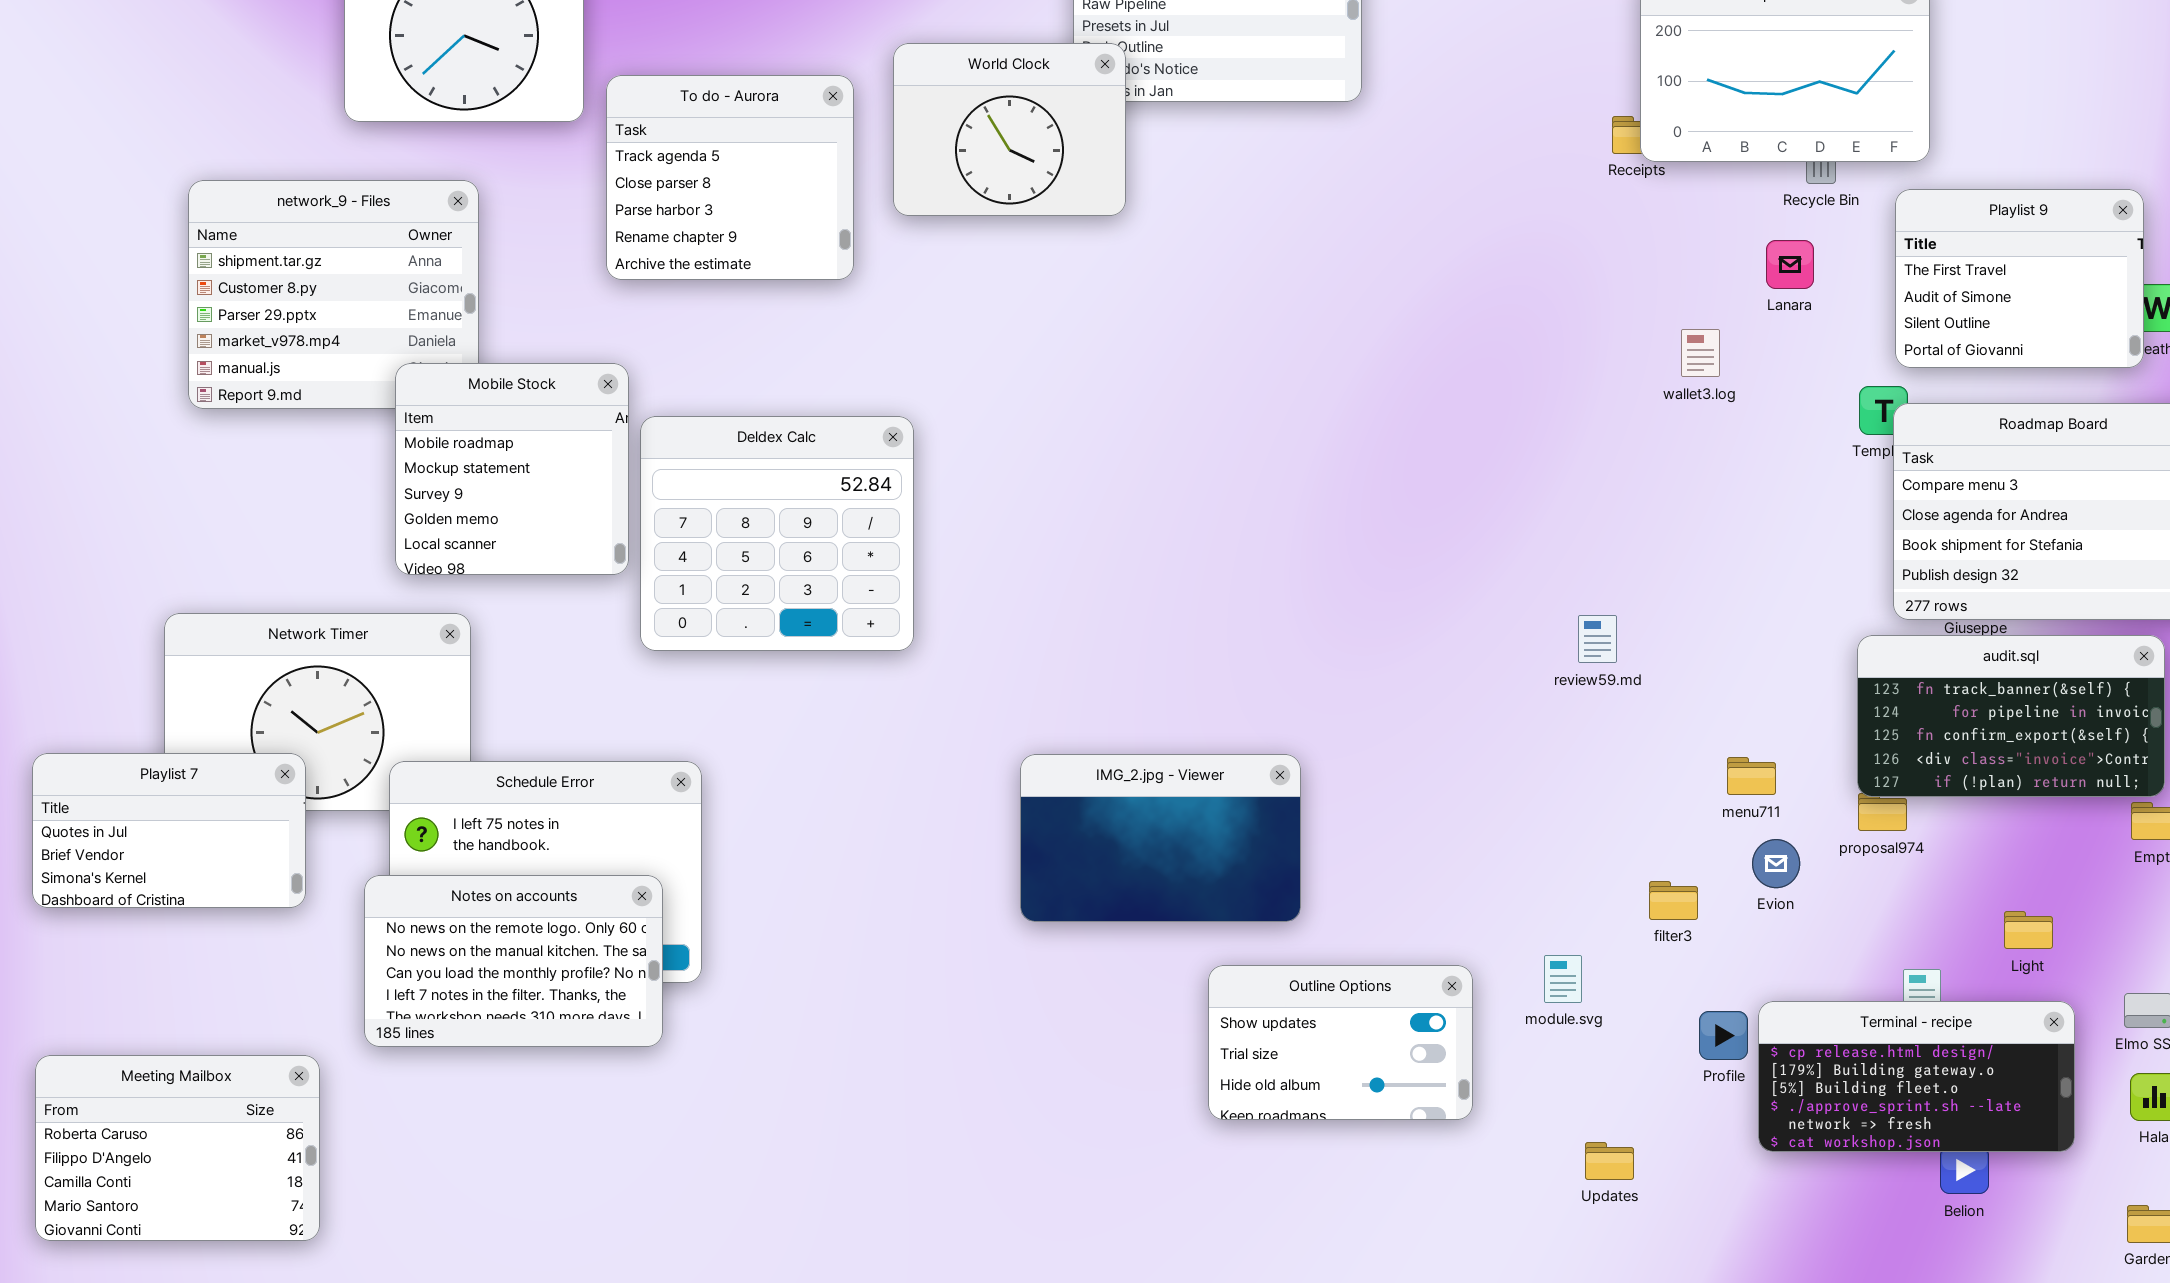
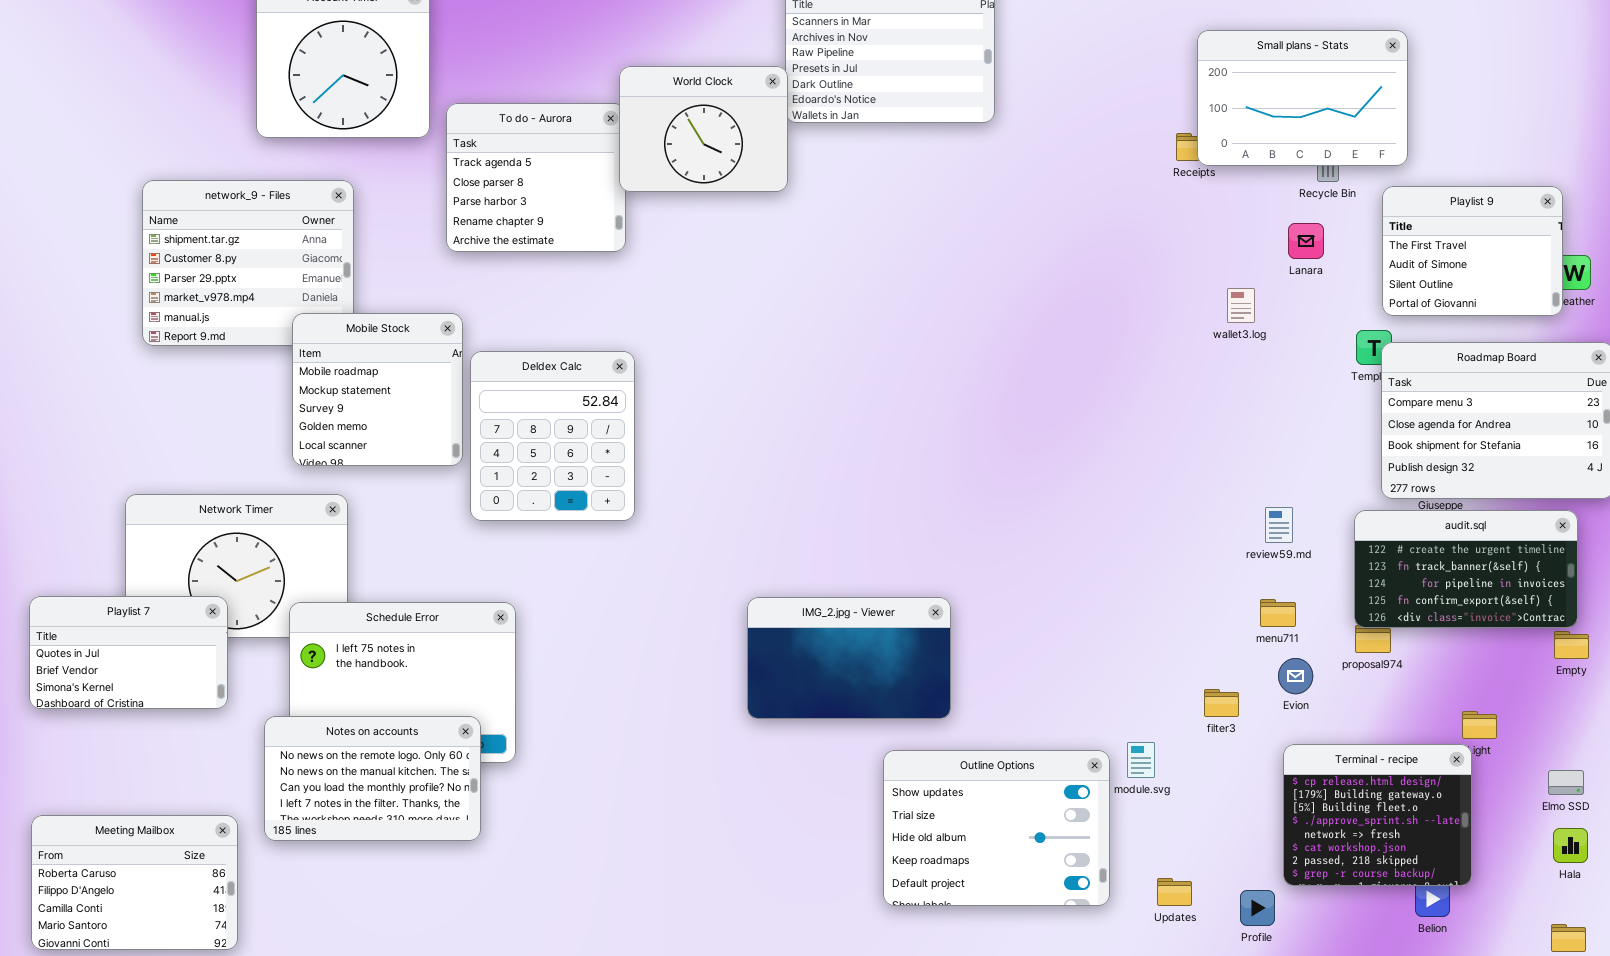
World Clock: [893,43,1126,216] -> [619,66,788,192], moved
Deldex Calc: [640,416,914,651] -> [470,351,635,521], resized
review59.md: [1578,615,1617,663] -> [1265,507,1293,543], moved
audit.sql: [1857,635,2165,797] -> [1354,510,1578,628], scrolled up 1 row
Notes on accounts: [364,875,663,1047] -> [264,716,481,841], moved
Outline Options: [1208,965,1473,1120] -> [883,750,1110,906], resized
Terminal - recipe: [1758,1001,2075,1152] -> [1283,744,1472,886], resized
Profile: [1699,1011,1748,1060] -> [1240,890,1275,926], moved

